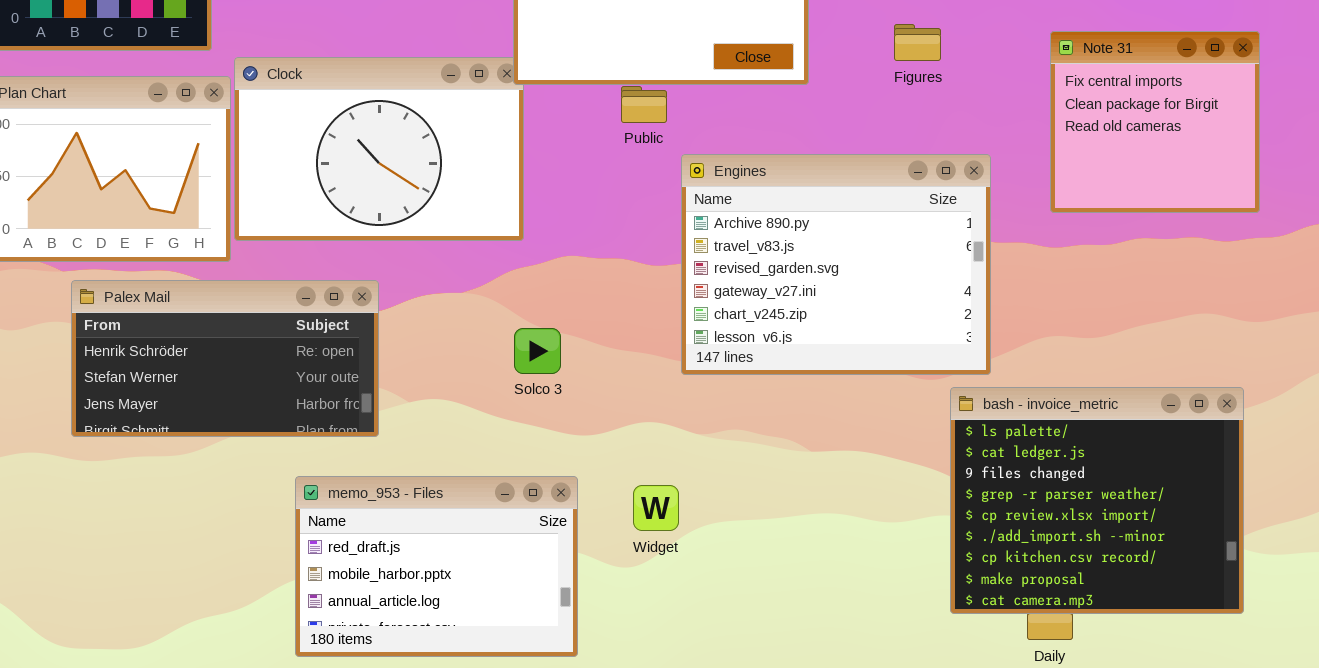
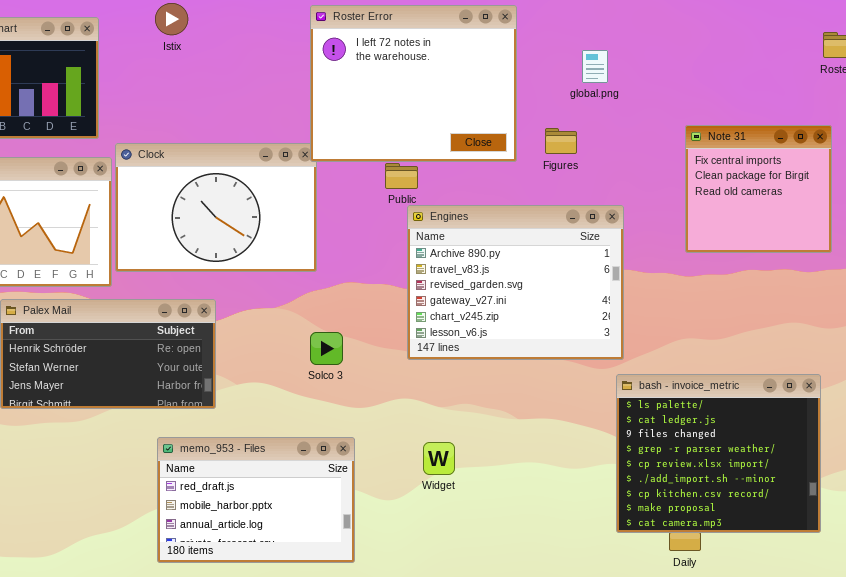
Figures: [894,24,941,61] -> [545,128,577,154], moved
Engines: [681,154,991,375] -> [407,205,624,360], moved
Widget: [633,485,679,531] -> [423,442,455,475], moved

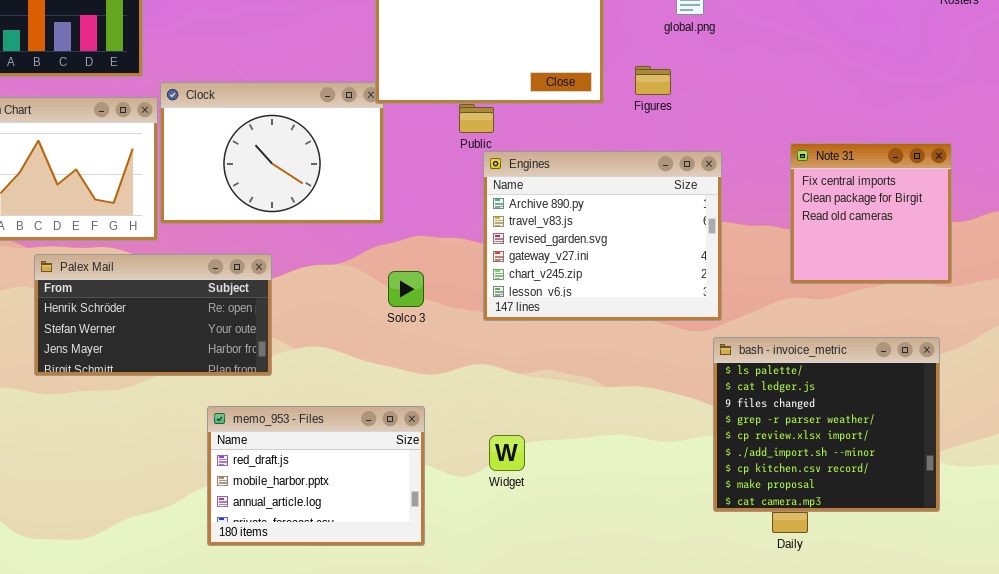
Note 31: [685,125,832,253] -> [790,143,952,284], moved
Solco 3: [310,332,343,365] -> [388,271,424,307], moved
Widget: [423,442,455,475] -> [489,435,525,471], moved

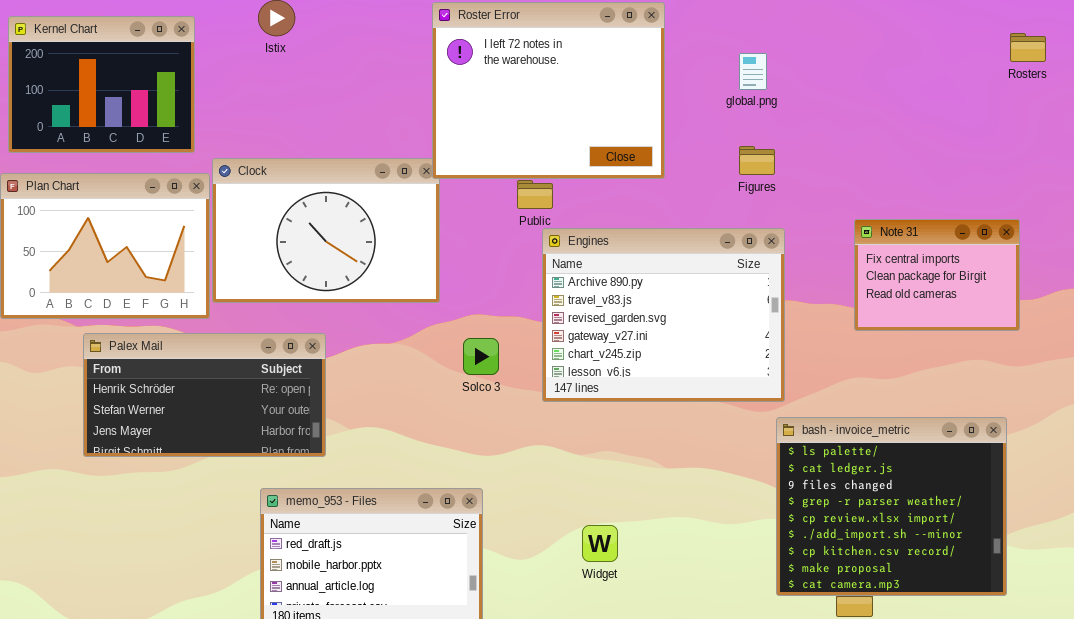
Figures: [635,66,671,95] -> [739,146,775,175], moved
Note 31: [790,143,952,284] -> [854,219,1020,331], resized
Solco 3: [388,271,424,307] -> [463,338,499,375], moved
Widget: [489,435,525,471] -> [582,525,618,562], moved

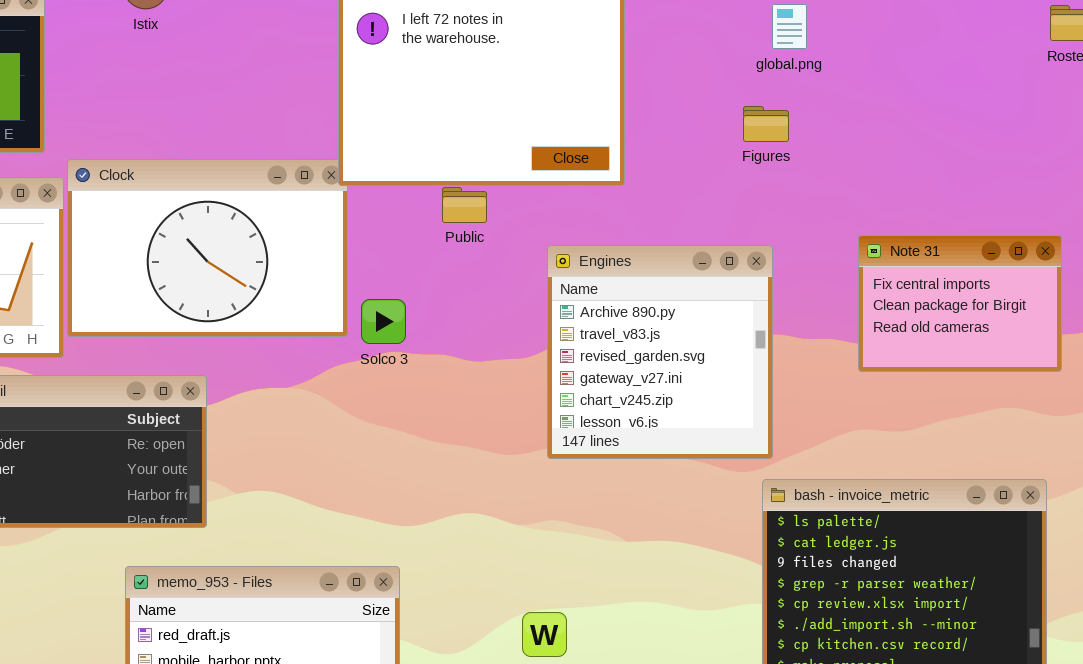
global.png: [739,53,767,90] -> [772,4,807,49], moved
Figures: [739,146,775,175] -> [743,106,789,142], moved
Engines: [542,228,785,402] -> [547,245,773,459], resized
Solco 3: [463,338,499,375] -> [361,299,406,344], moved

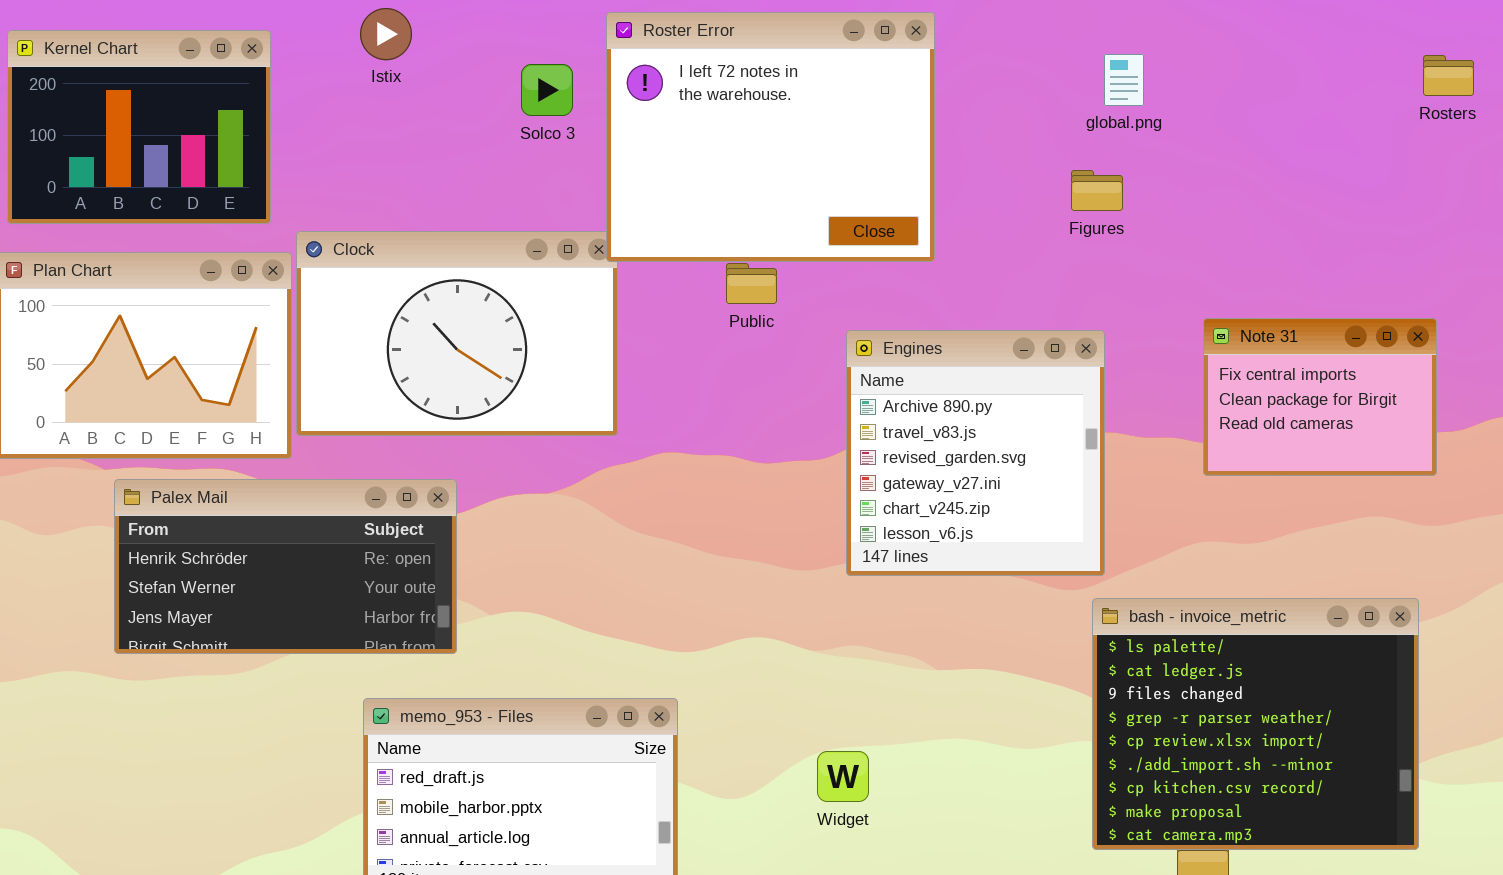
Solco 3: [361,299,406,344] -> [521,64,573,116], moved

